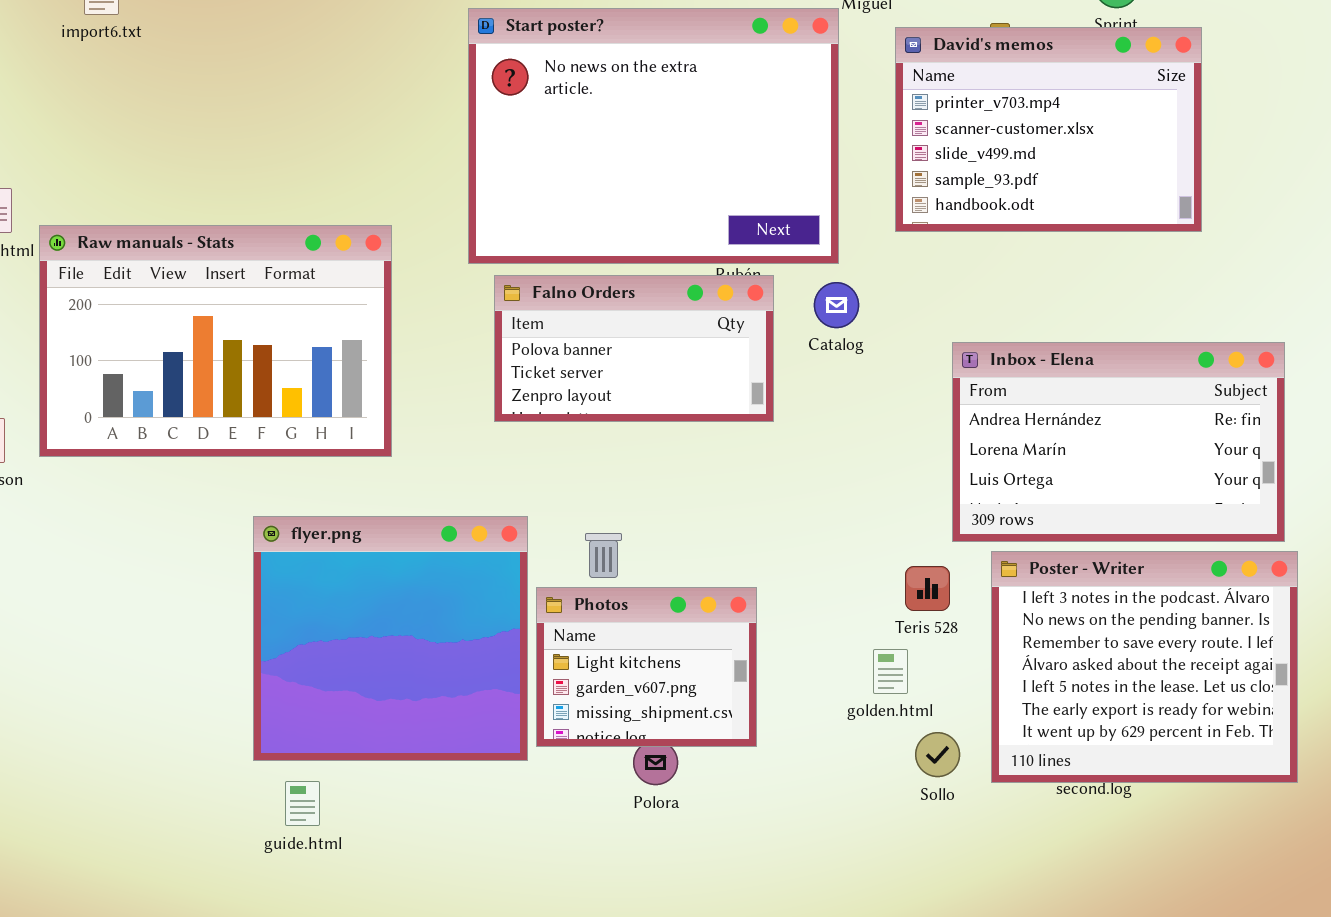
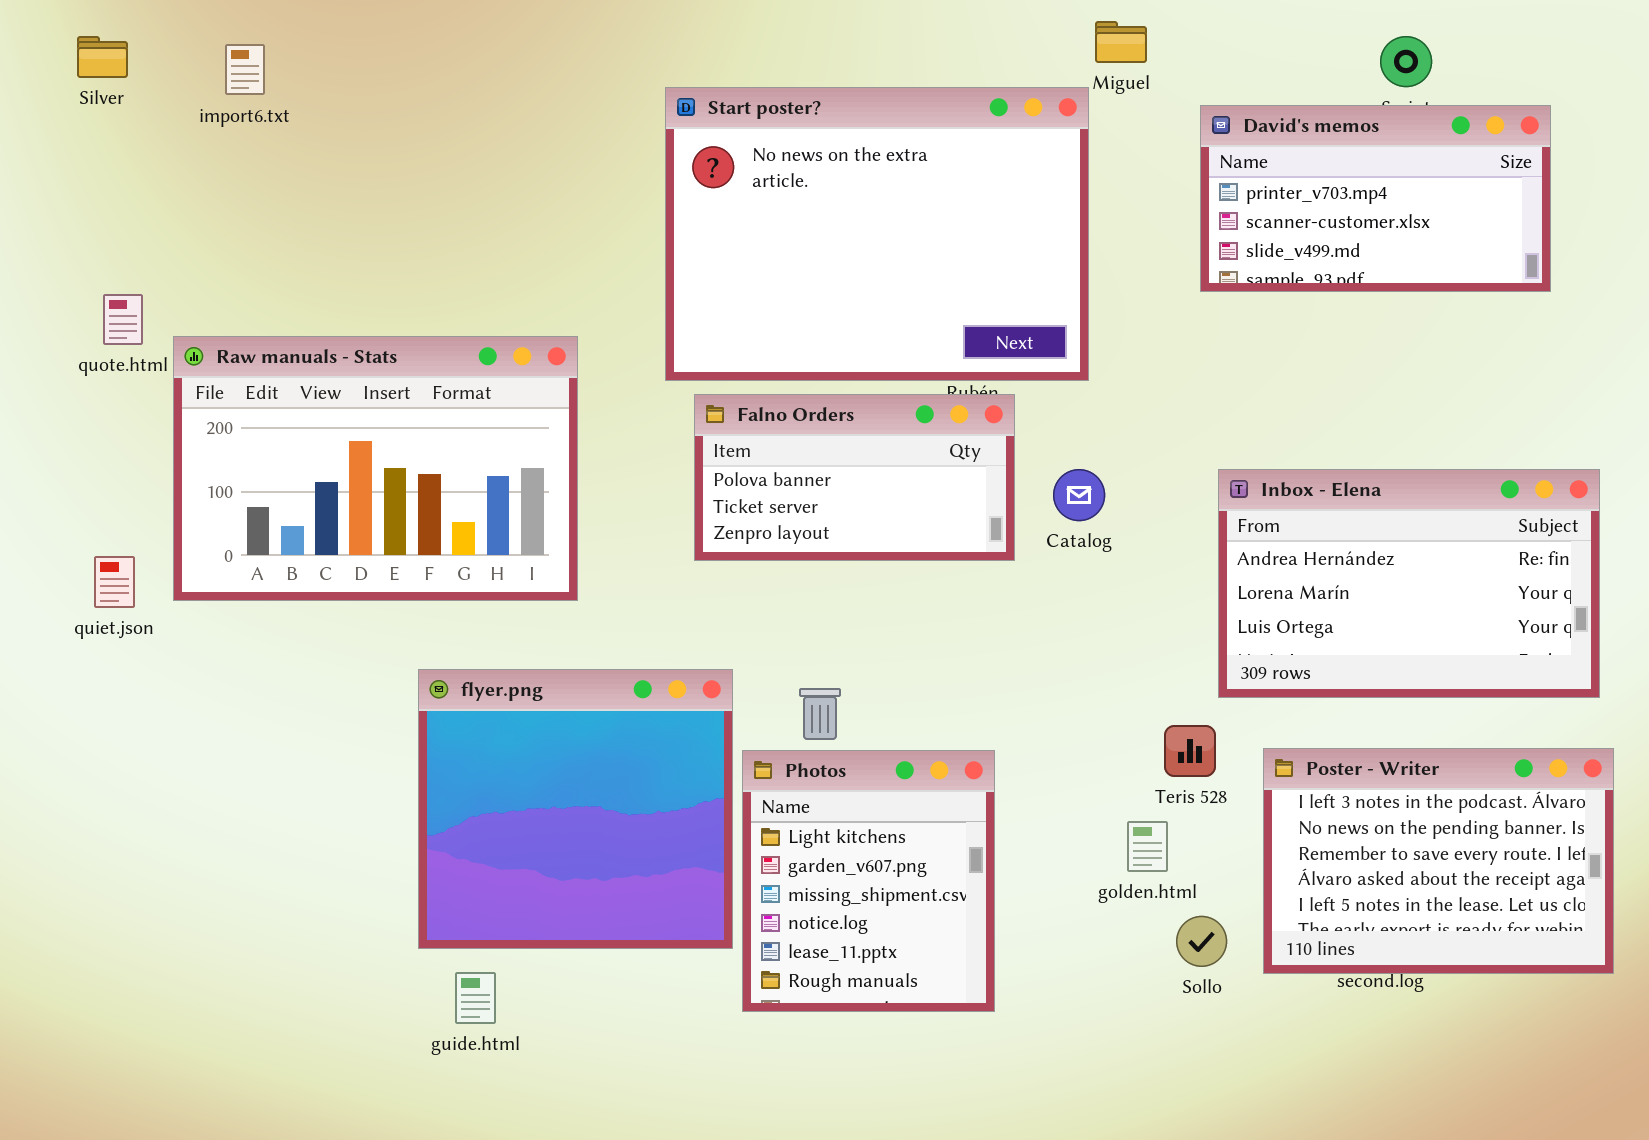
David's memos: [895,27,1202,232] -> [1200,105,1551,292], moved, resized
Catalog: [814,282,859,328] -> [1053,469,1105,521], moved
Poster - Writer: [991,551,1298,783] -> [1263,748,1614,974], resized
Photos: [536,587,757,747] -> [742,750,995,1012], resized

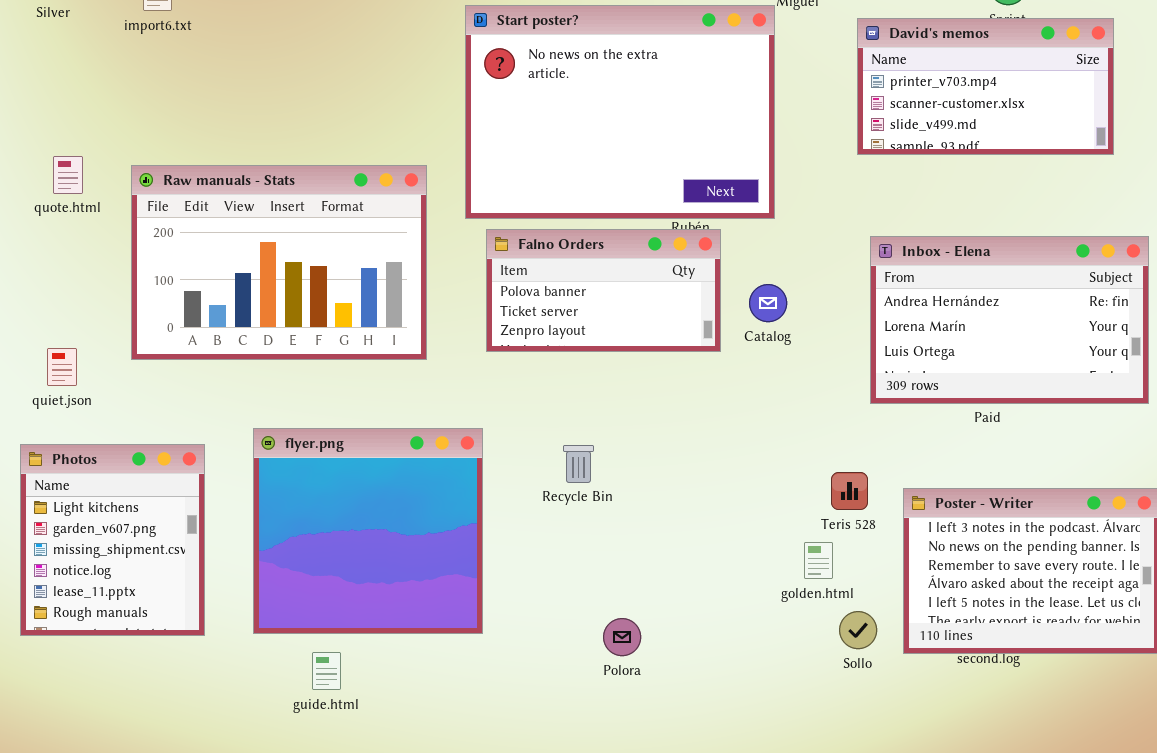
Raw manuals - Stats: [173,336,578,601] -> [131,165,427,360], moved
Inbox - Elena: [1218,469,1600,698] -> [870,236,1149,404], moved
flyer.png: [418,669,733,949] -> [253,428,483,634], moved
Photos: [742,750,995,1012] -> [20,444,205,636], moved

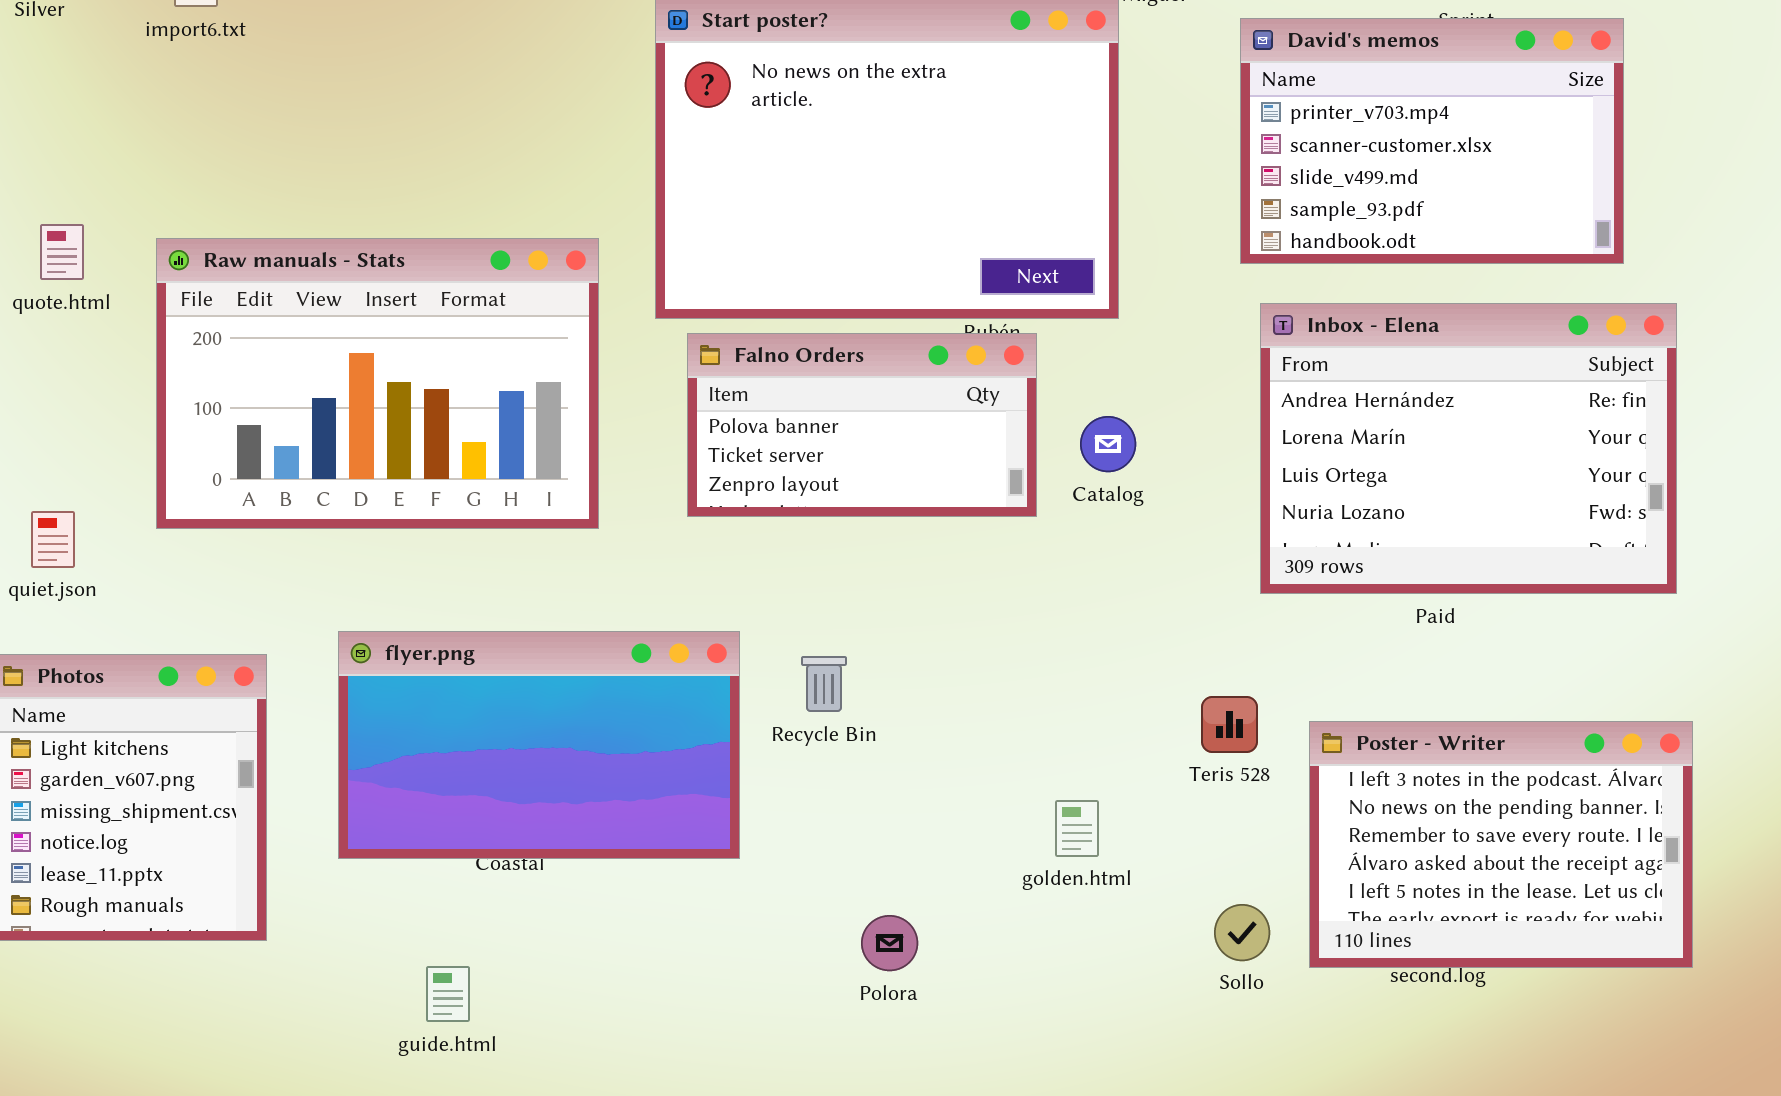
David's memos: [857,18,1114,155] -> [1240,18,1624,264], resized
Inbox - Elena: [870,236,1149,404] -> [1260,303,1677,594], resized
flyer.png: [253,428,483,634] -> [338,631,740,859], resized
golden.html: [804,542,833,579] -> [1055,800,1099,857], moved

